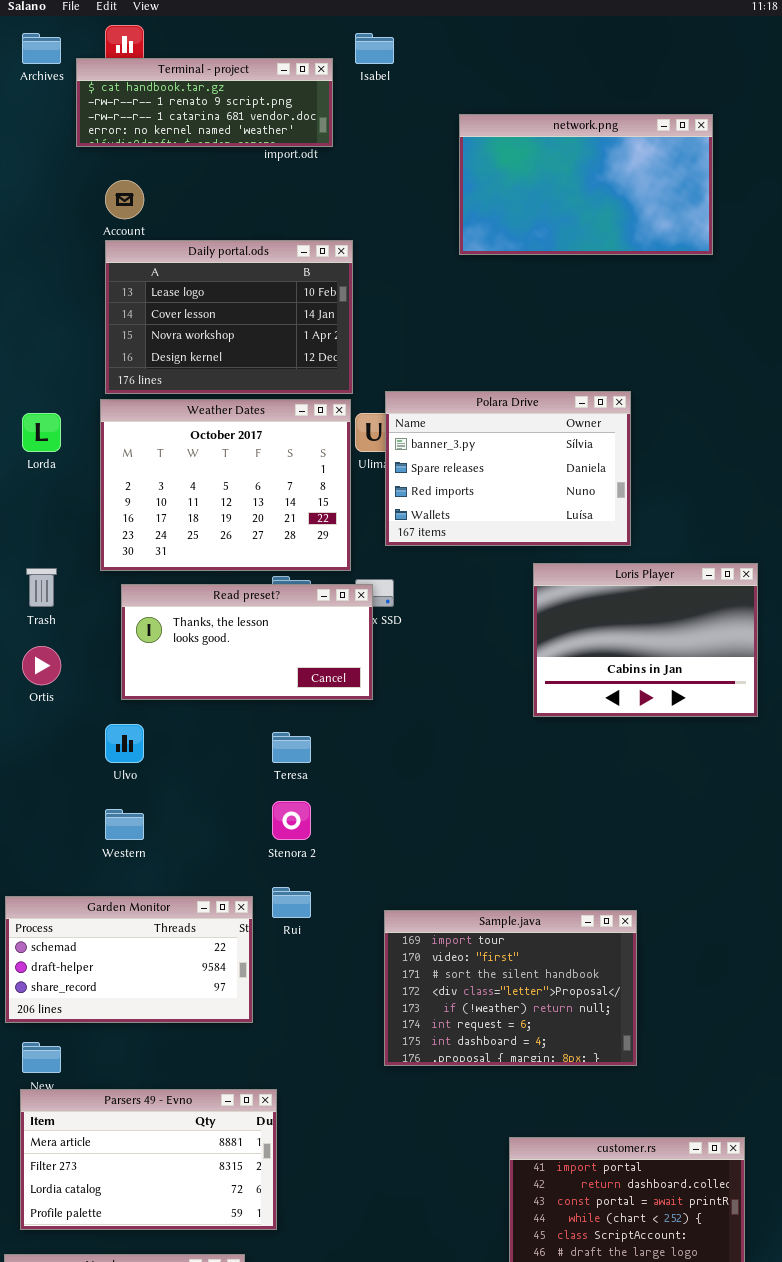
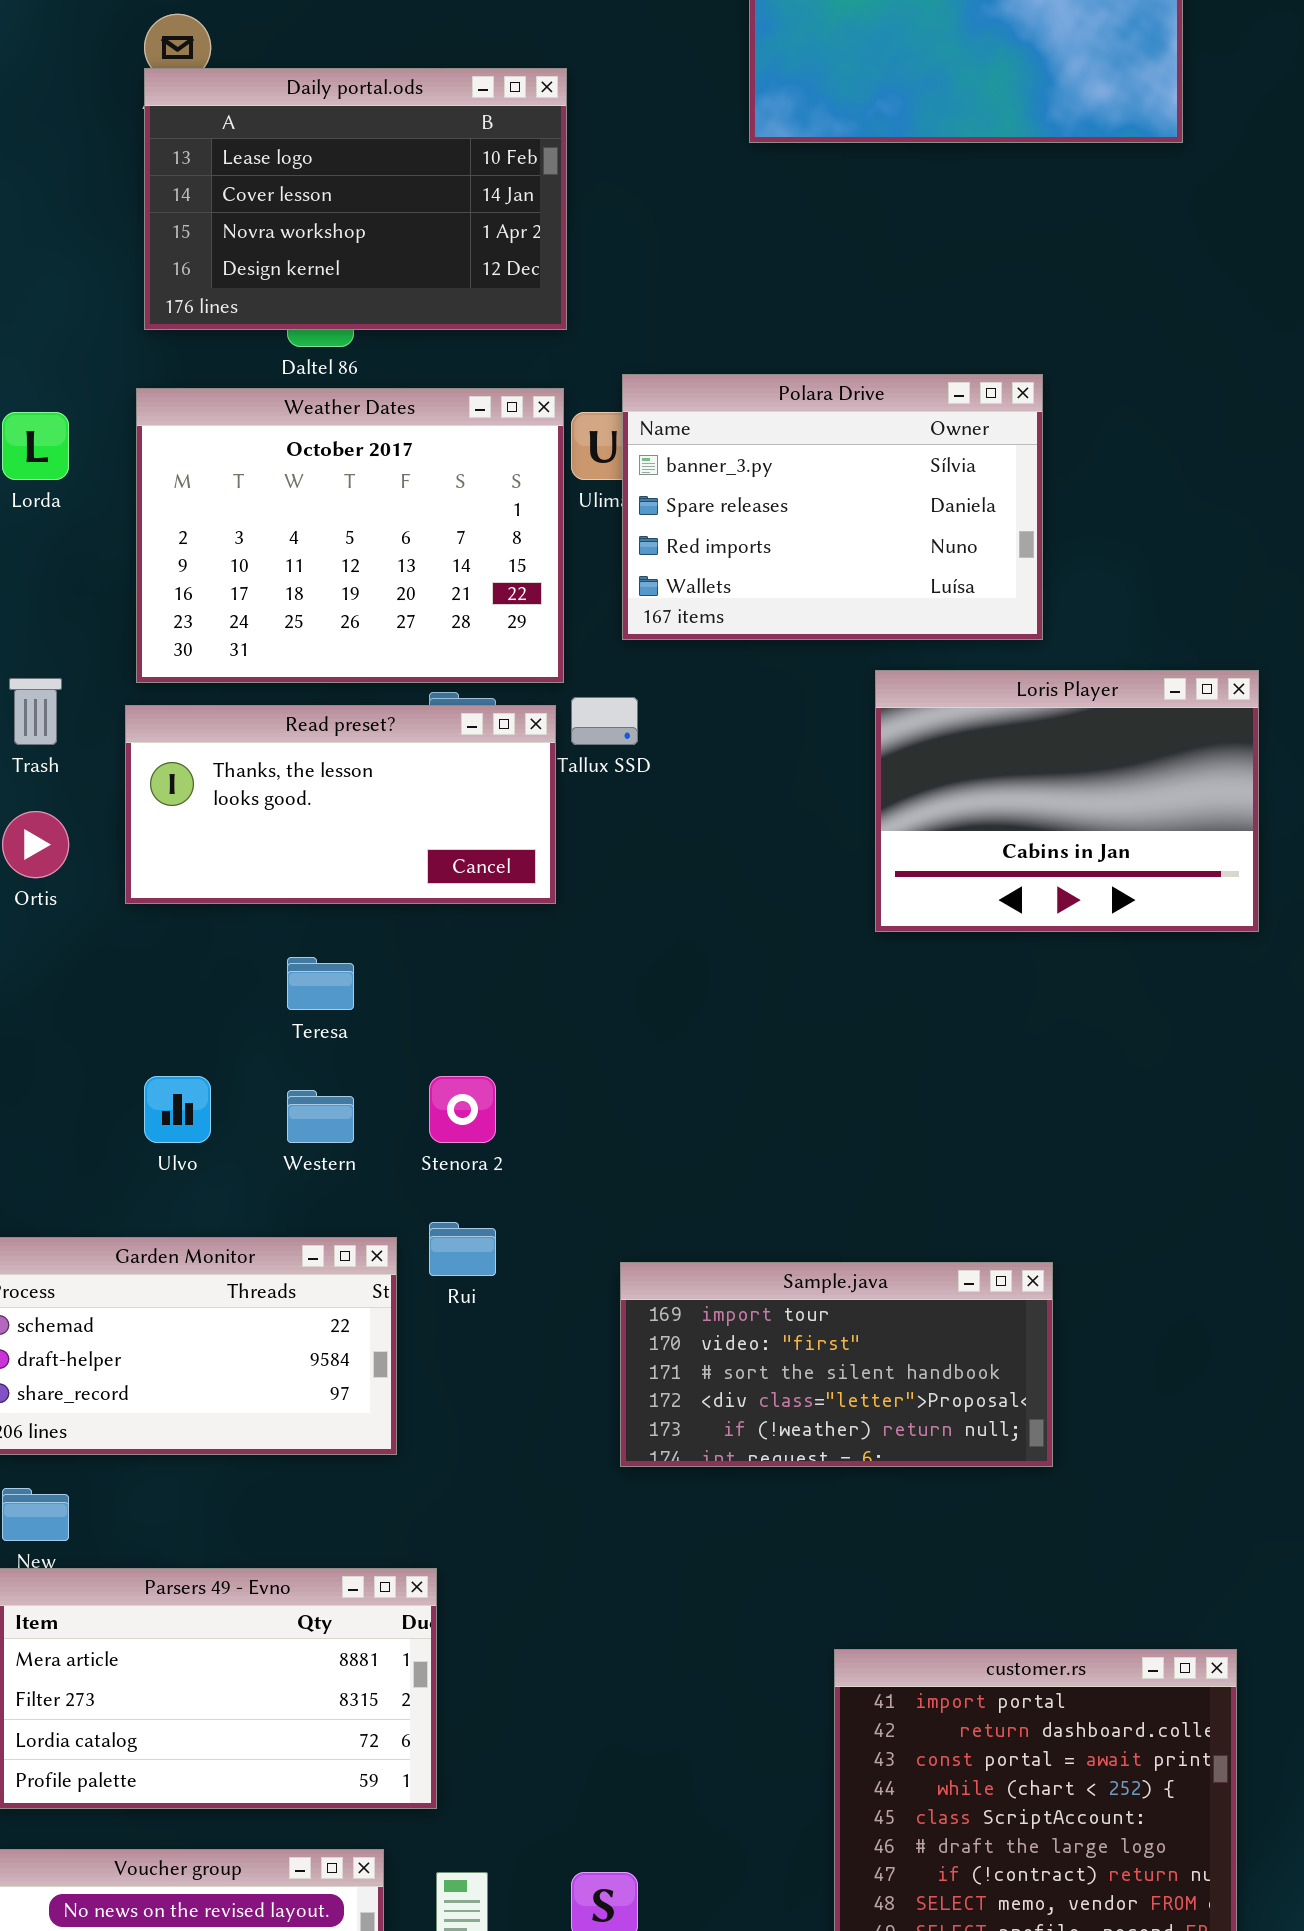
Daily portal.ods: [105,240,353,394] -> [144,68,567,330], moved
Read preset?: [121,584,373,700] -> [125,705,556,904], moved
Ulvo: [105,724,144,763] -> [144,1076,211,1143], moved
Teresa: [272,732,311,763] -> [287,957,354,1010], moved
Western: [105,809,144,840] -> [287,1090,354,1143], moved
Sample.java: [384,910,637,1066] -> [620,1262,1053,1467], resized

